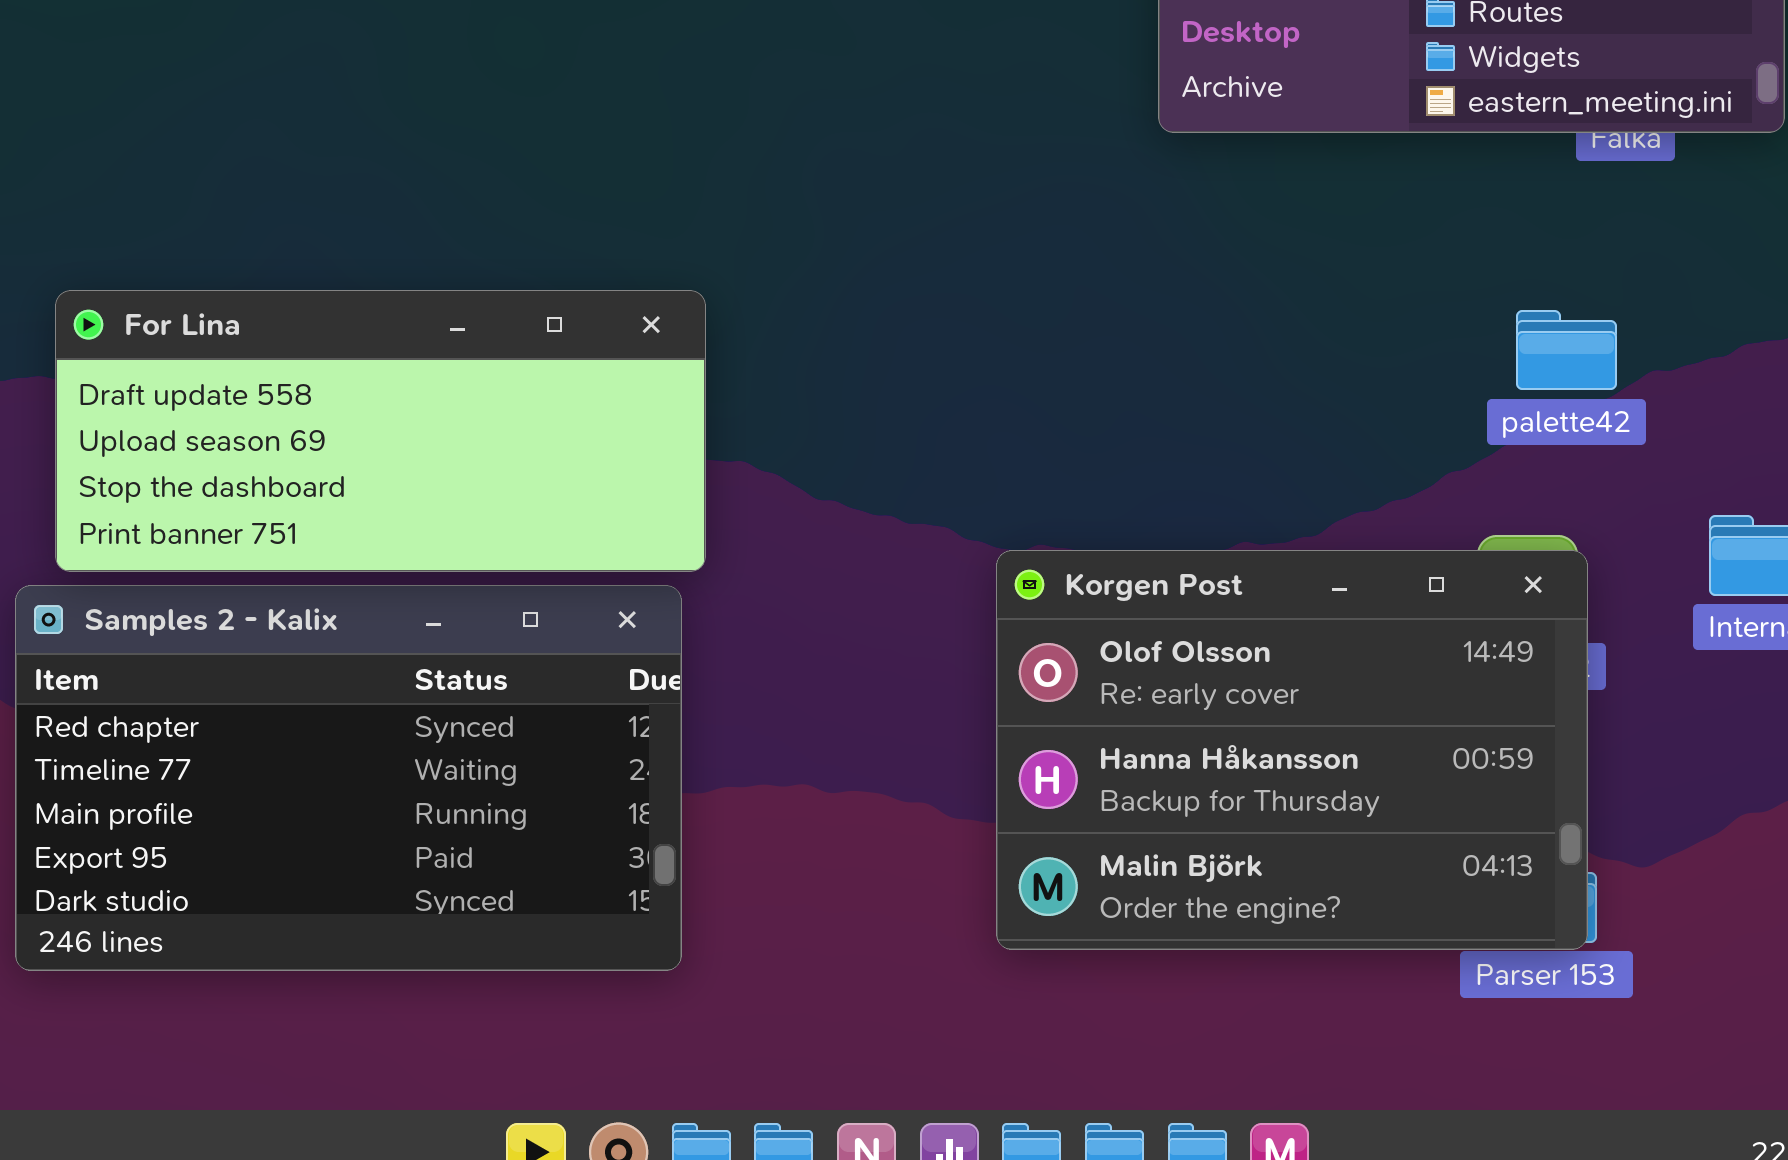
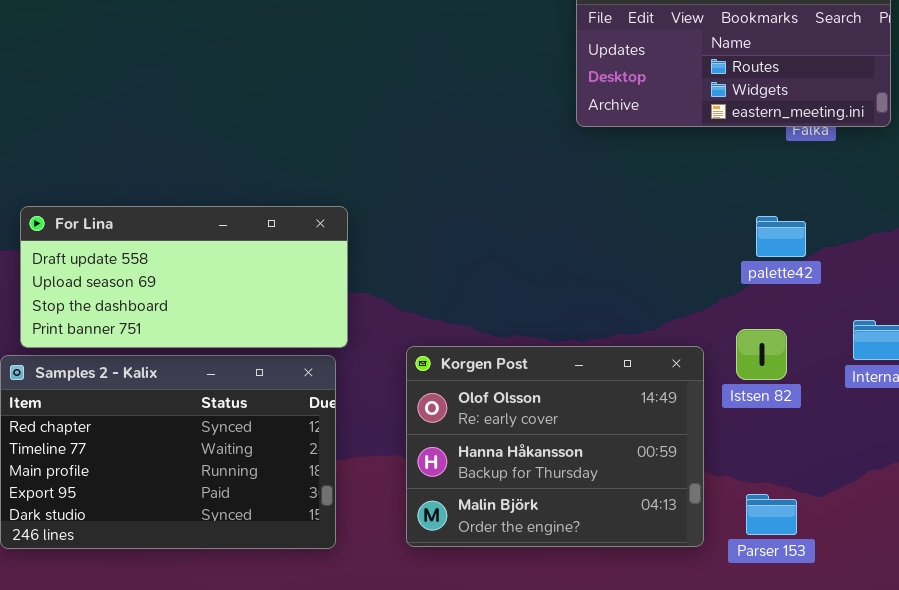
Korgen Post: [996,550,1588,950] -> [406,346,704,547], moved

